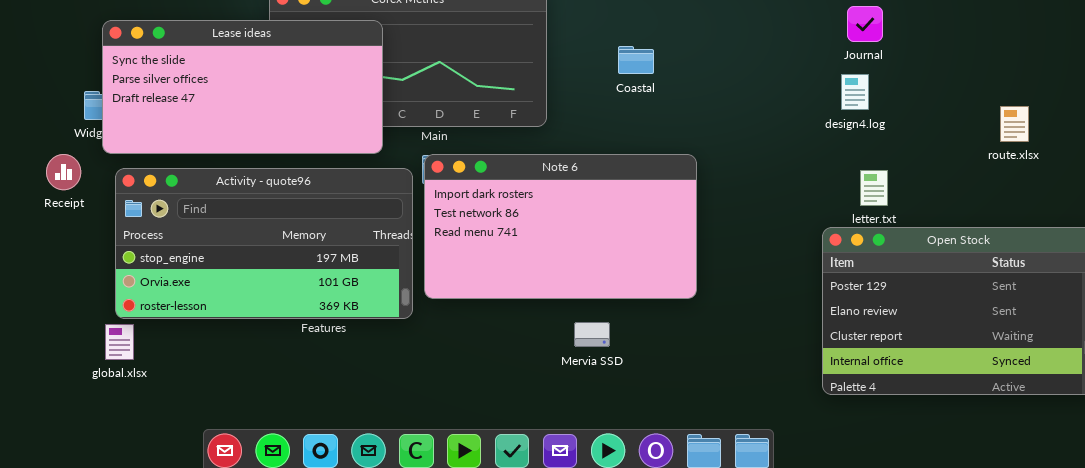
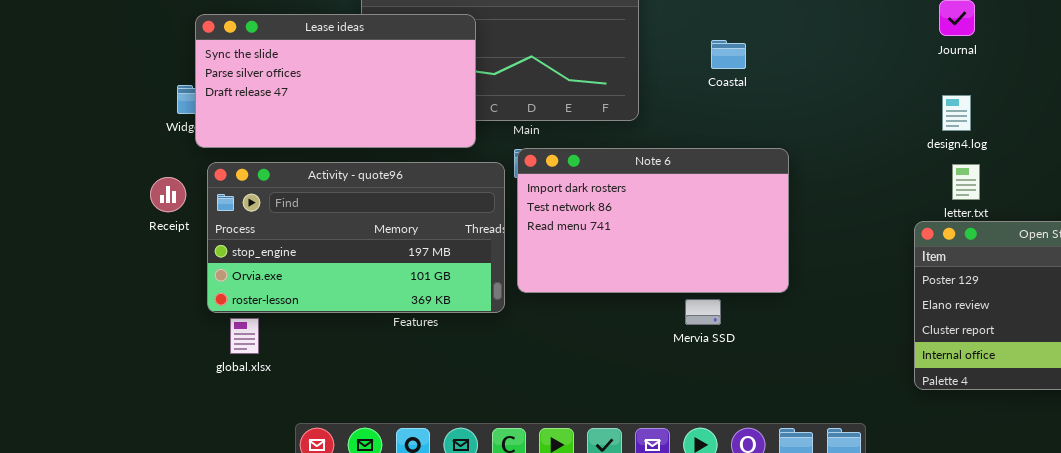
design4.log: [841,74,869,110] -> [942,95,971,131], moved
Receipt: [46,154,81,190] -> [150,177,186,212], moved
Mervia SSD: [574,322,610,347] -> [685,299,721,325], moved
global.xlsx: [105,324,134,360] -> [230,318,259,354], moved

